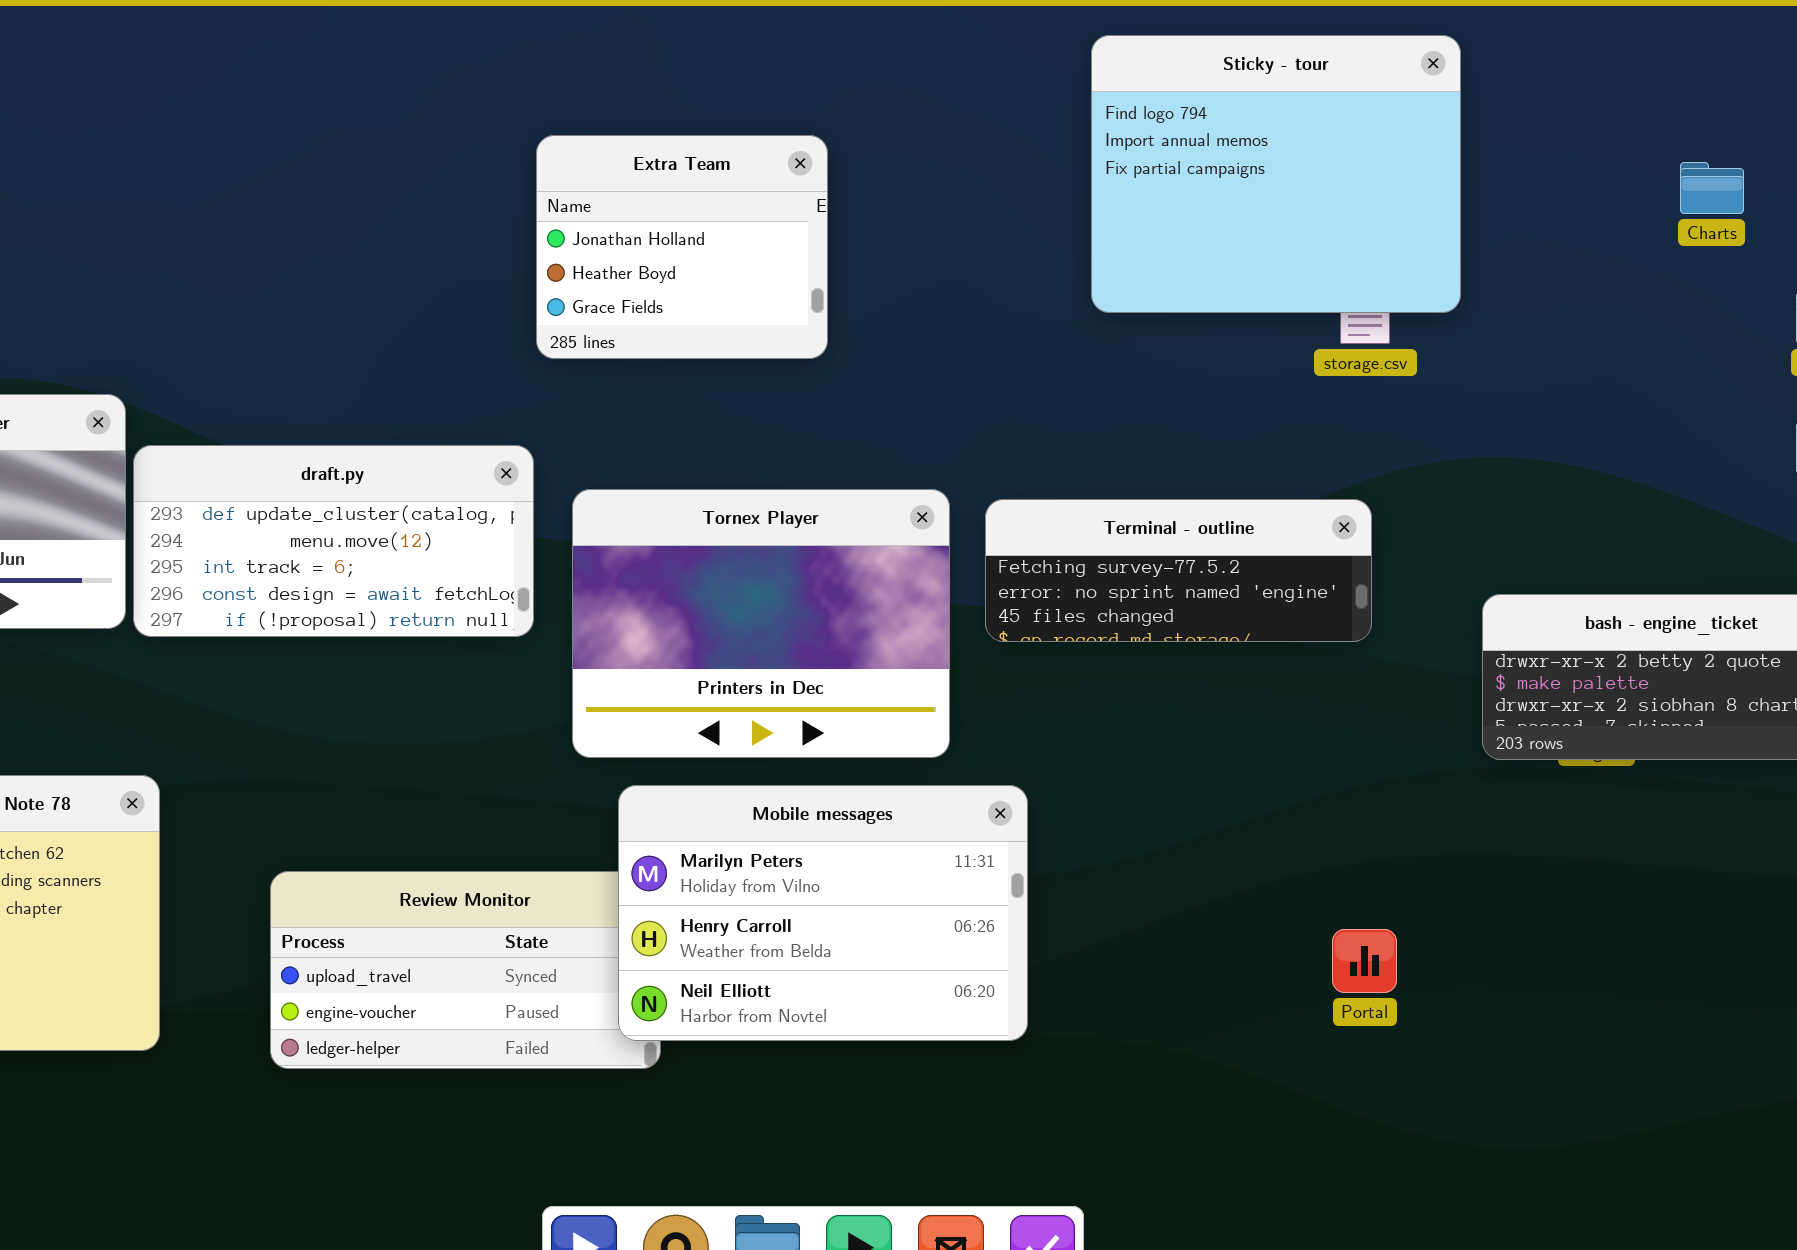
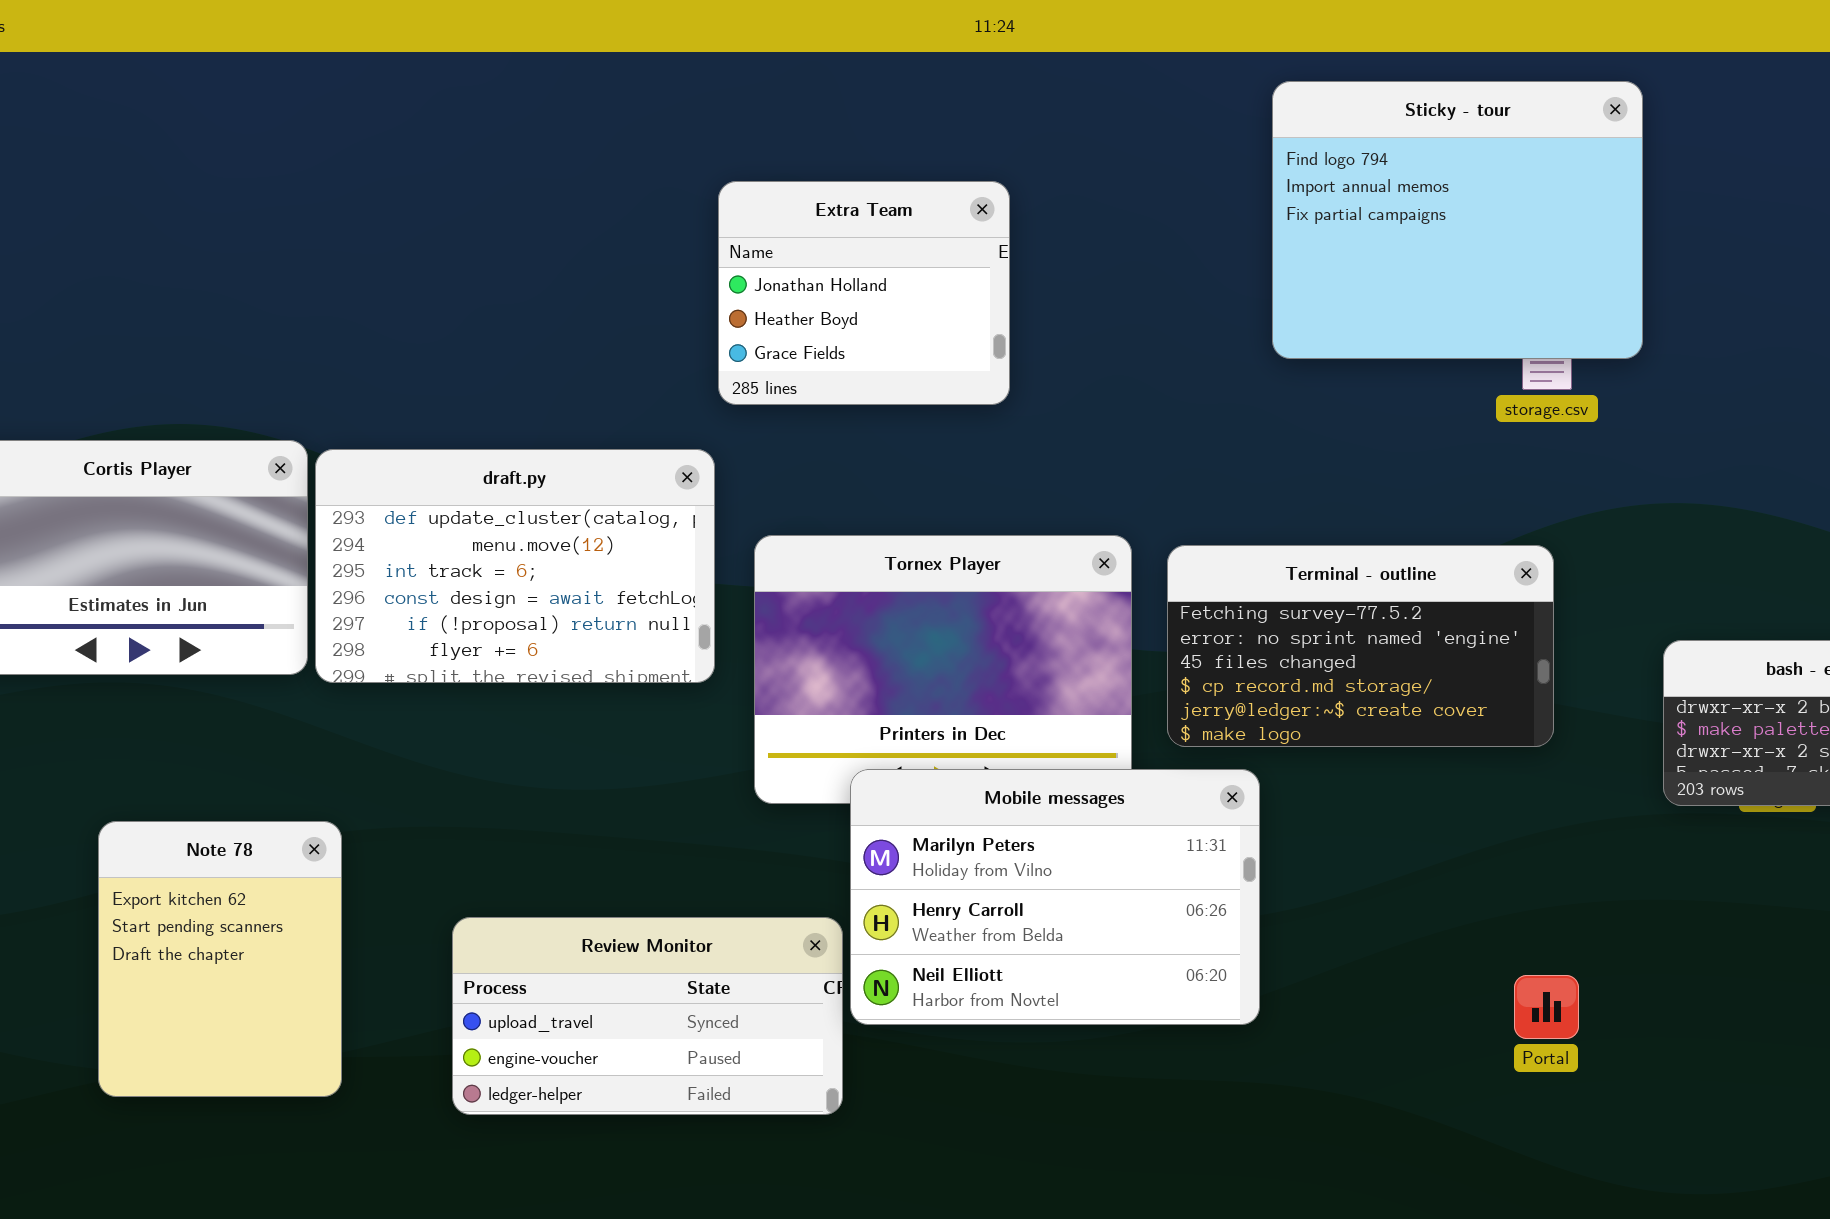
draft.py: [133,445,534,637] -> [315,449,715,683], resized
Terminal - outline: [985,499,1372,642] -> [1167,545,1554,747], resized
Mobile messages: [618,785,1028,1041] -> [850,769,1260,1025], moved

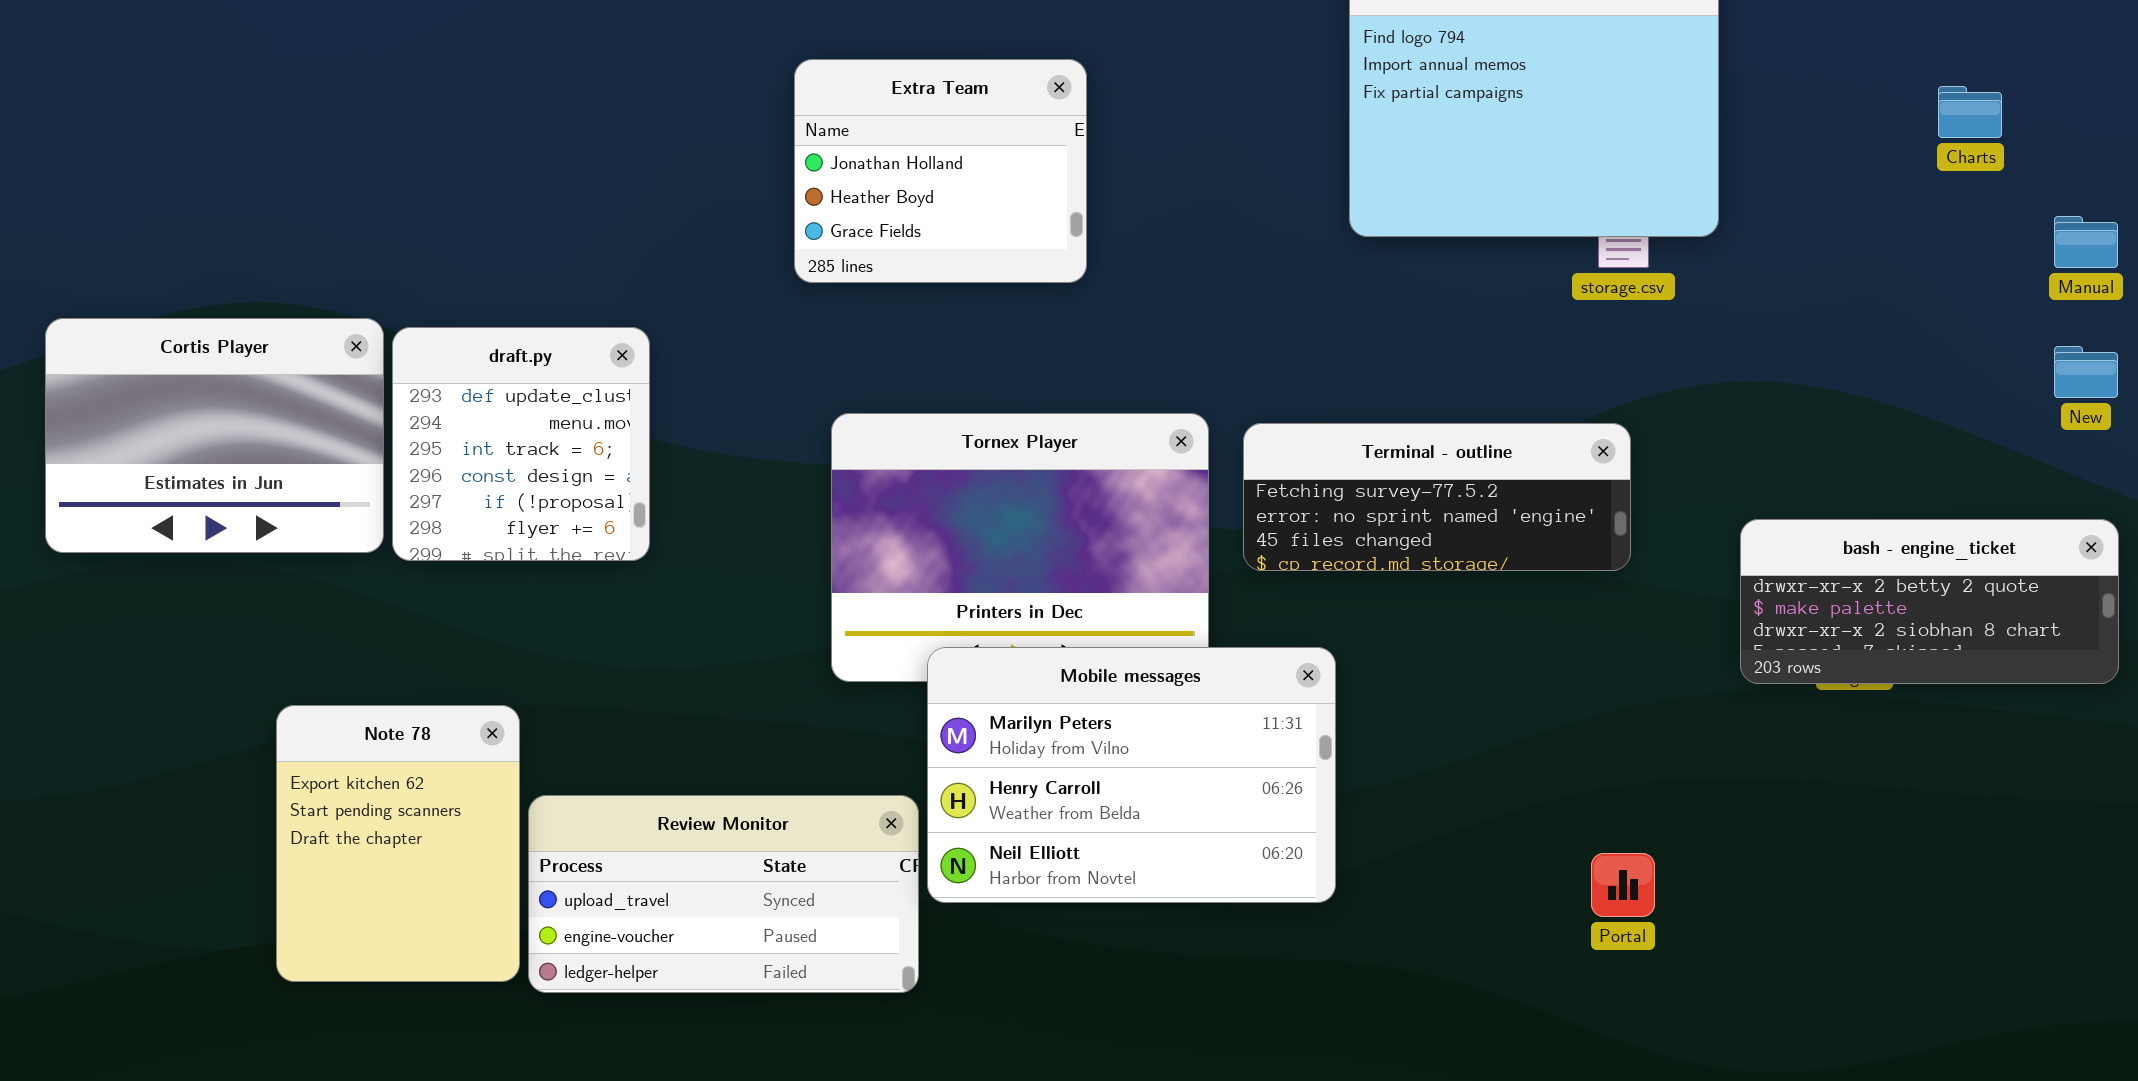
draft.py: [315,449,715,683] -> [392,327,650,561], resized
Terminal - outline: [1167,545,1554,747] -> [1243,423,1631,571], resized
Note 78: [98,821,342,1097] -> [276,705,520,982], moved

